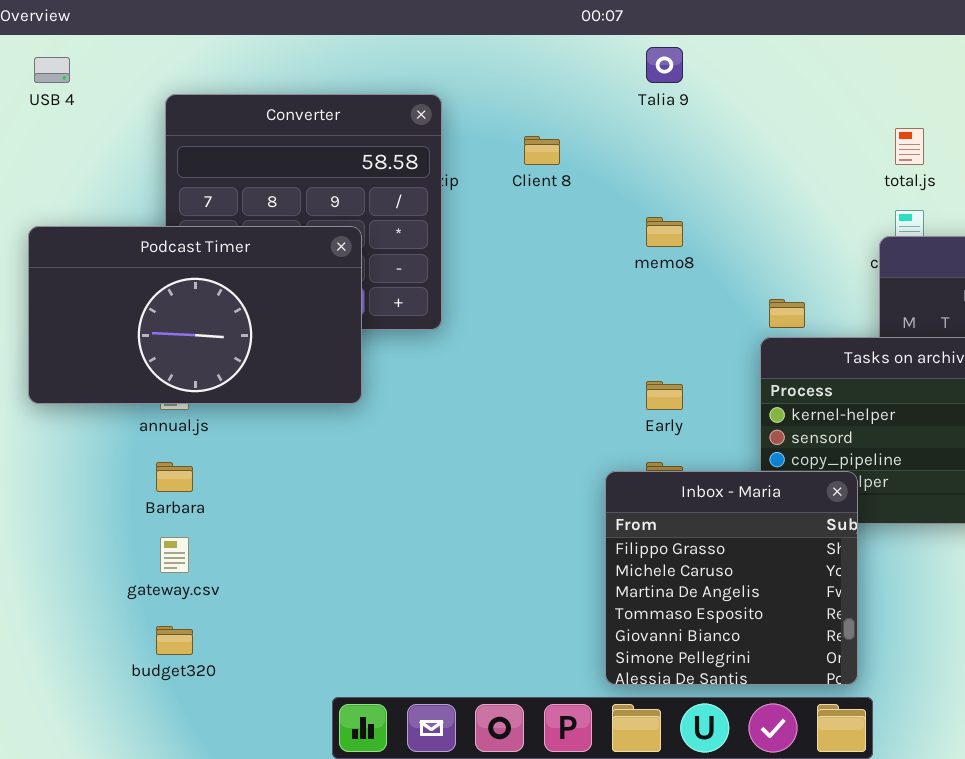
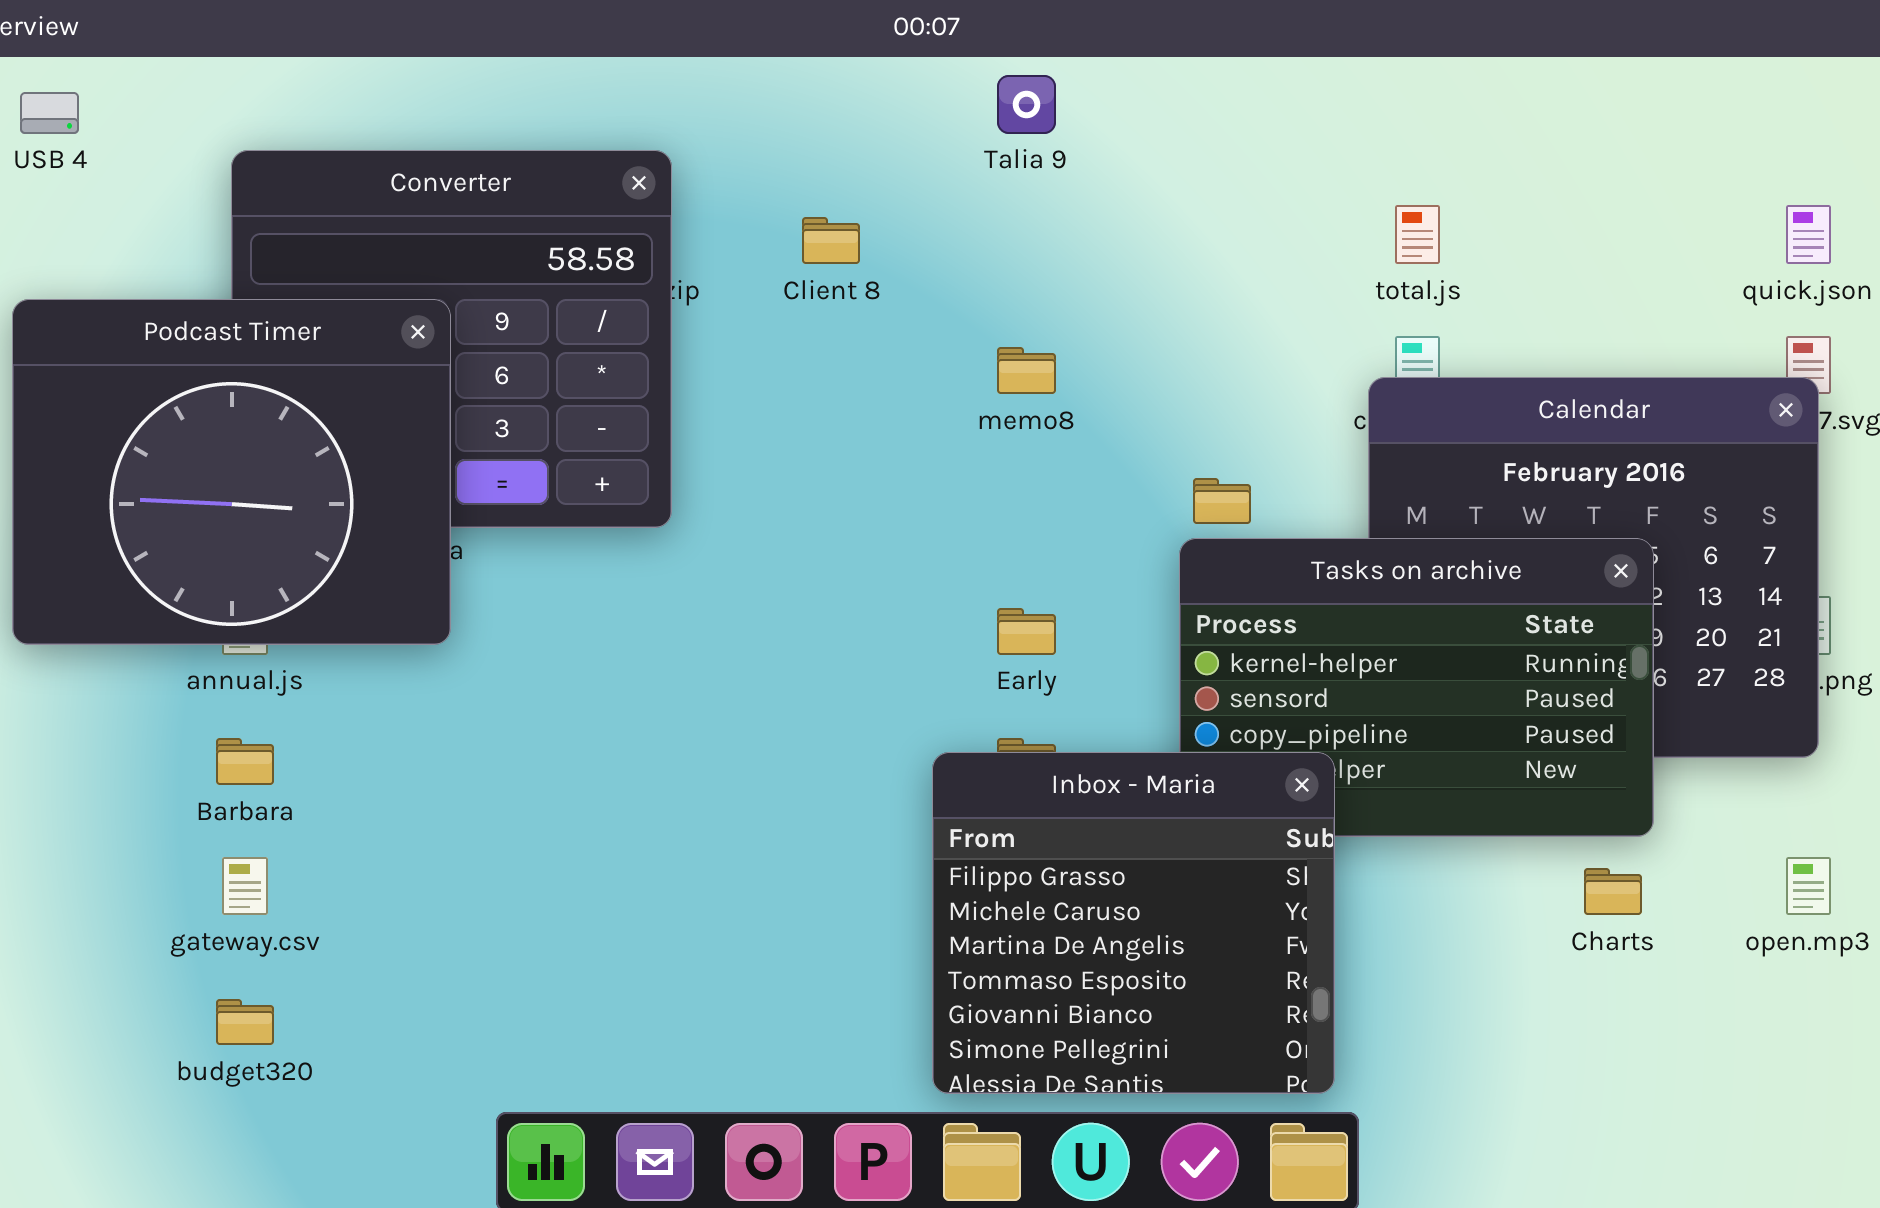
Podcast Timer: [28,226,362,404] -> [12,299,451,645], resized

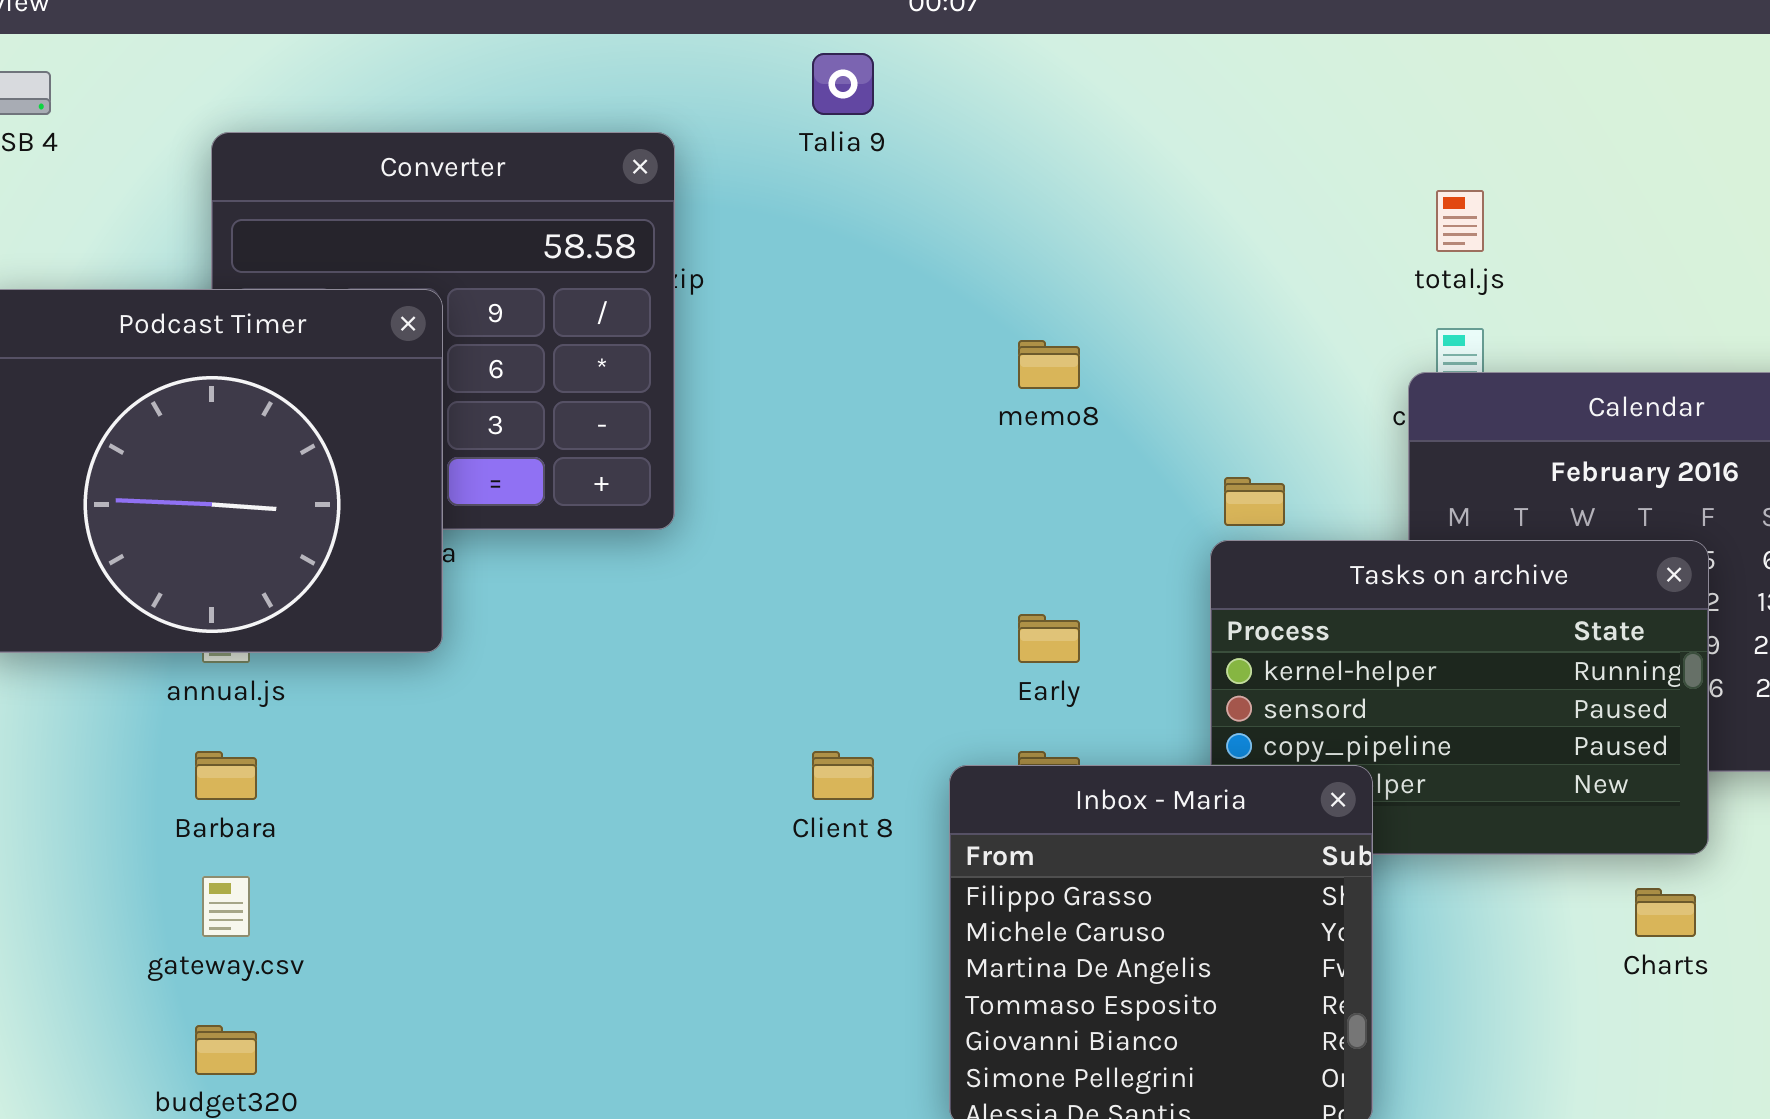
Talia 9: [997,75,1056,134] -> [812,53,874,115], moved
Client 8: [802,217,860,264] -> [812,751,874,800], moved

